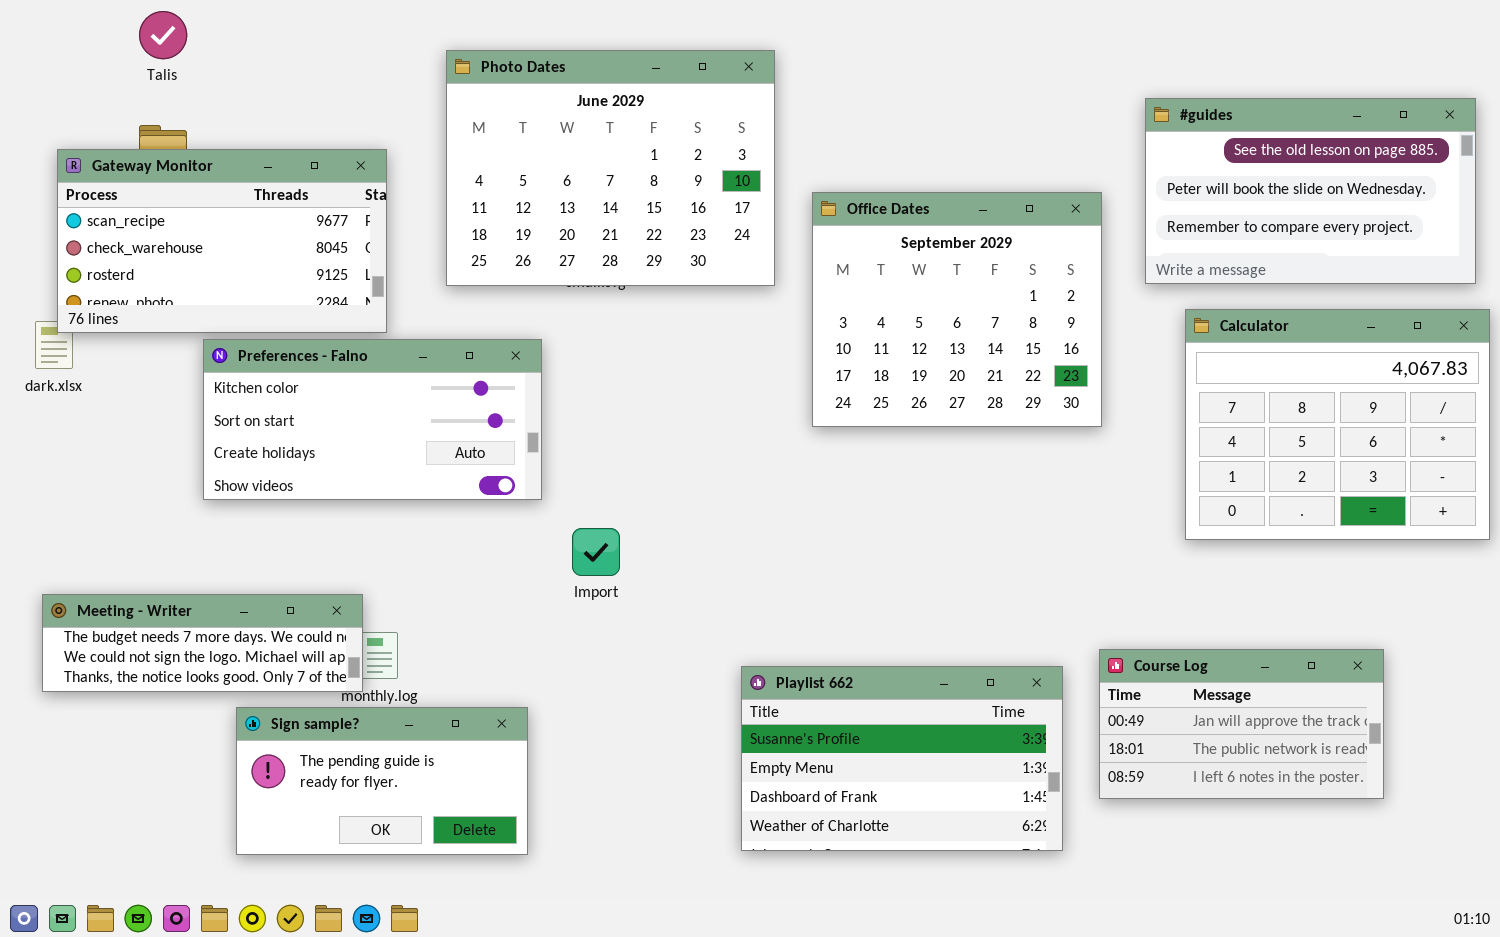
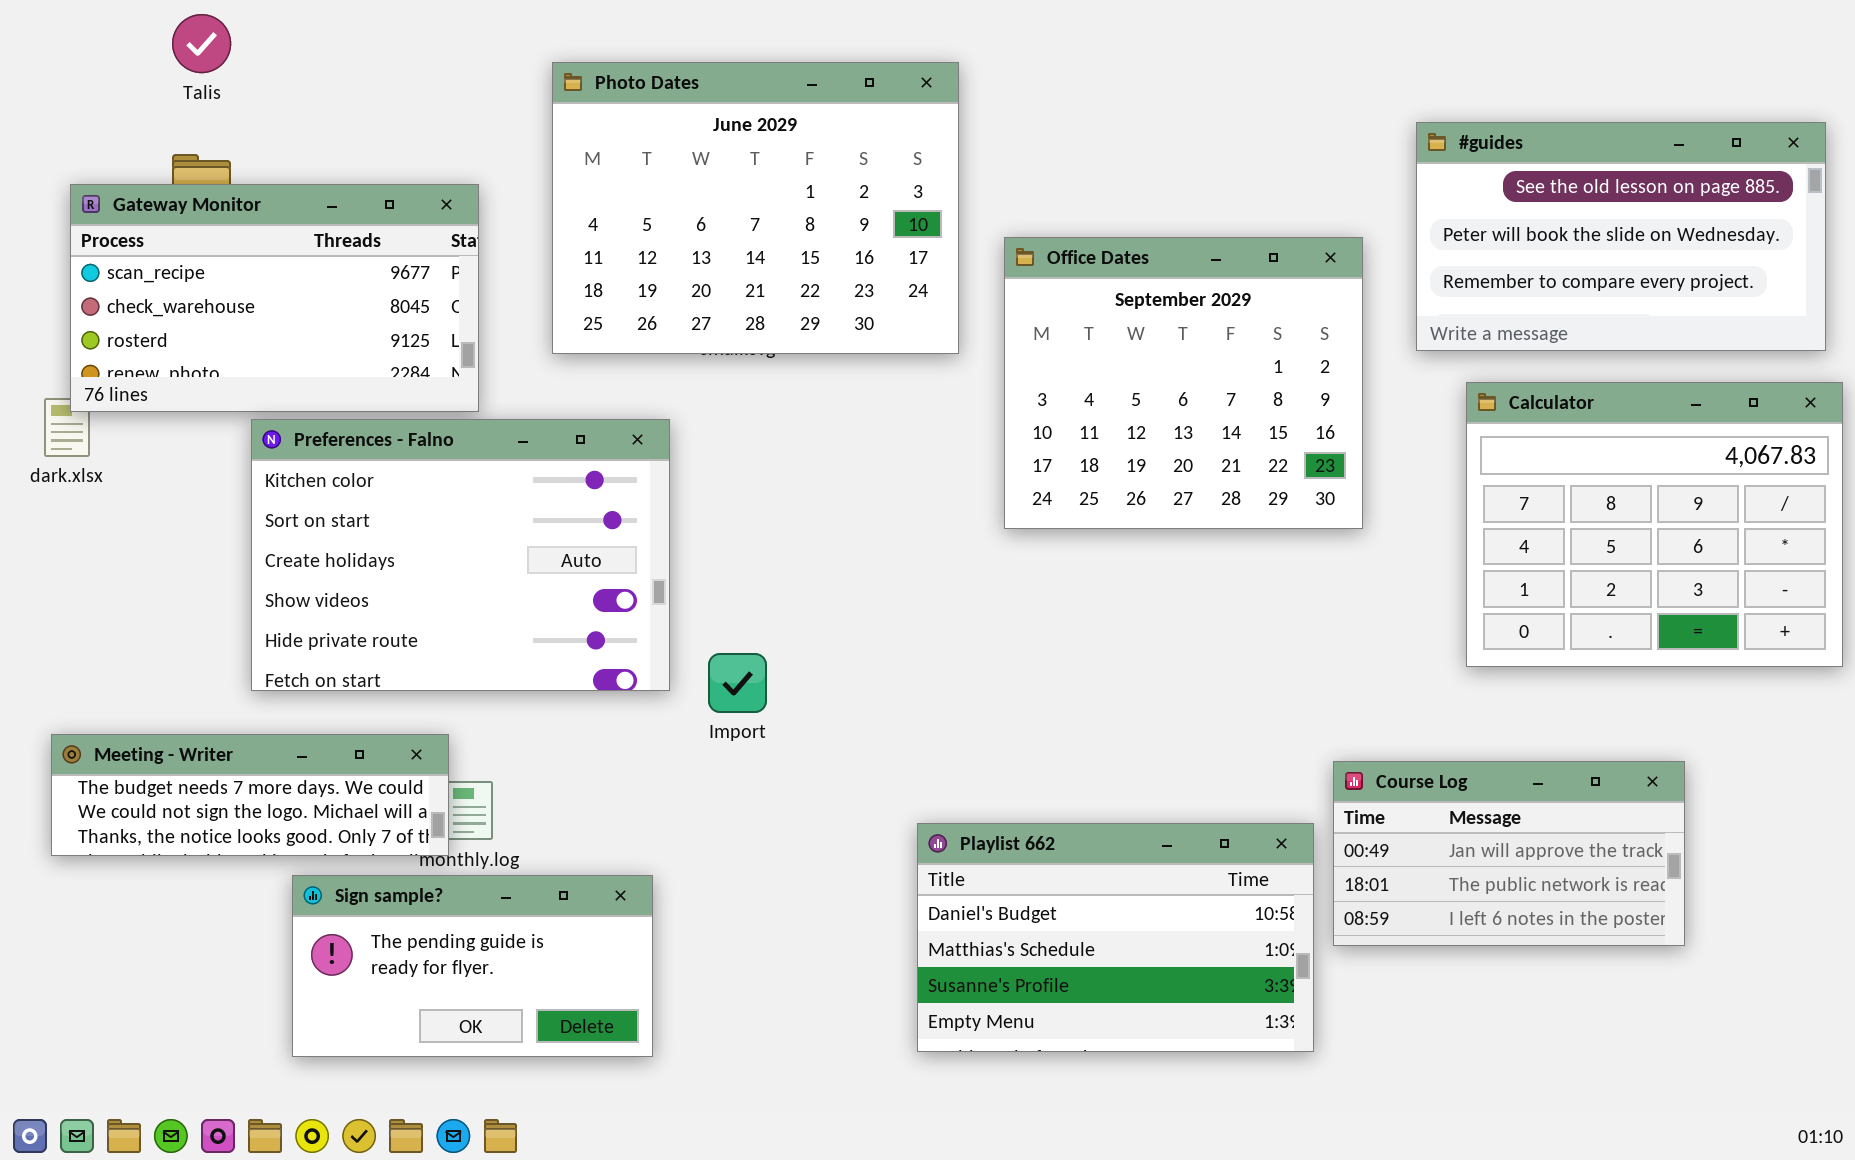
Preferences - Falno: [203,339,542,500] -> [251,419,670,691], resized
Course Log: [1099,649,1384,799] -> [1333,761,1685,946], moved
Playlist 662: [741,666,1063,851] -> [917,823,1314,1052], scrolled up 2 rows

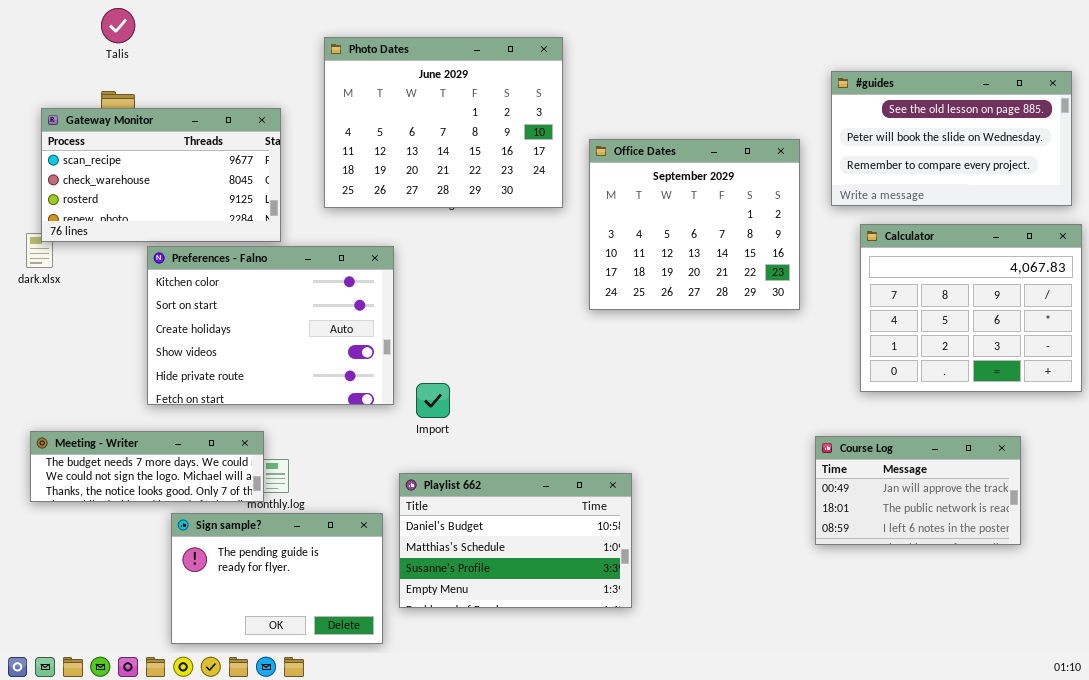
Course Log: [1333,761,1685,946] -> [815,436,1021,545], moved
Playlist 662: [917,823,1314,1052] -> [399,473,632,608], moved
Sign sample?: [292,875,653,1057] -> [171,513,383,644], resized

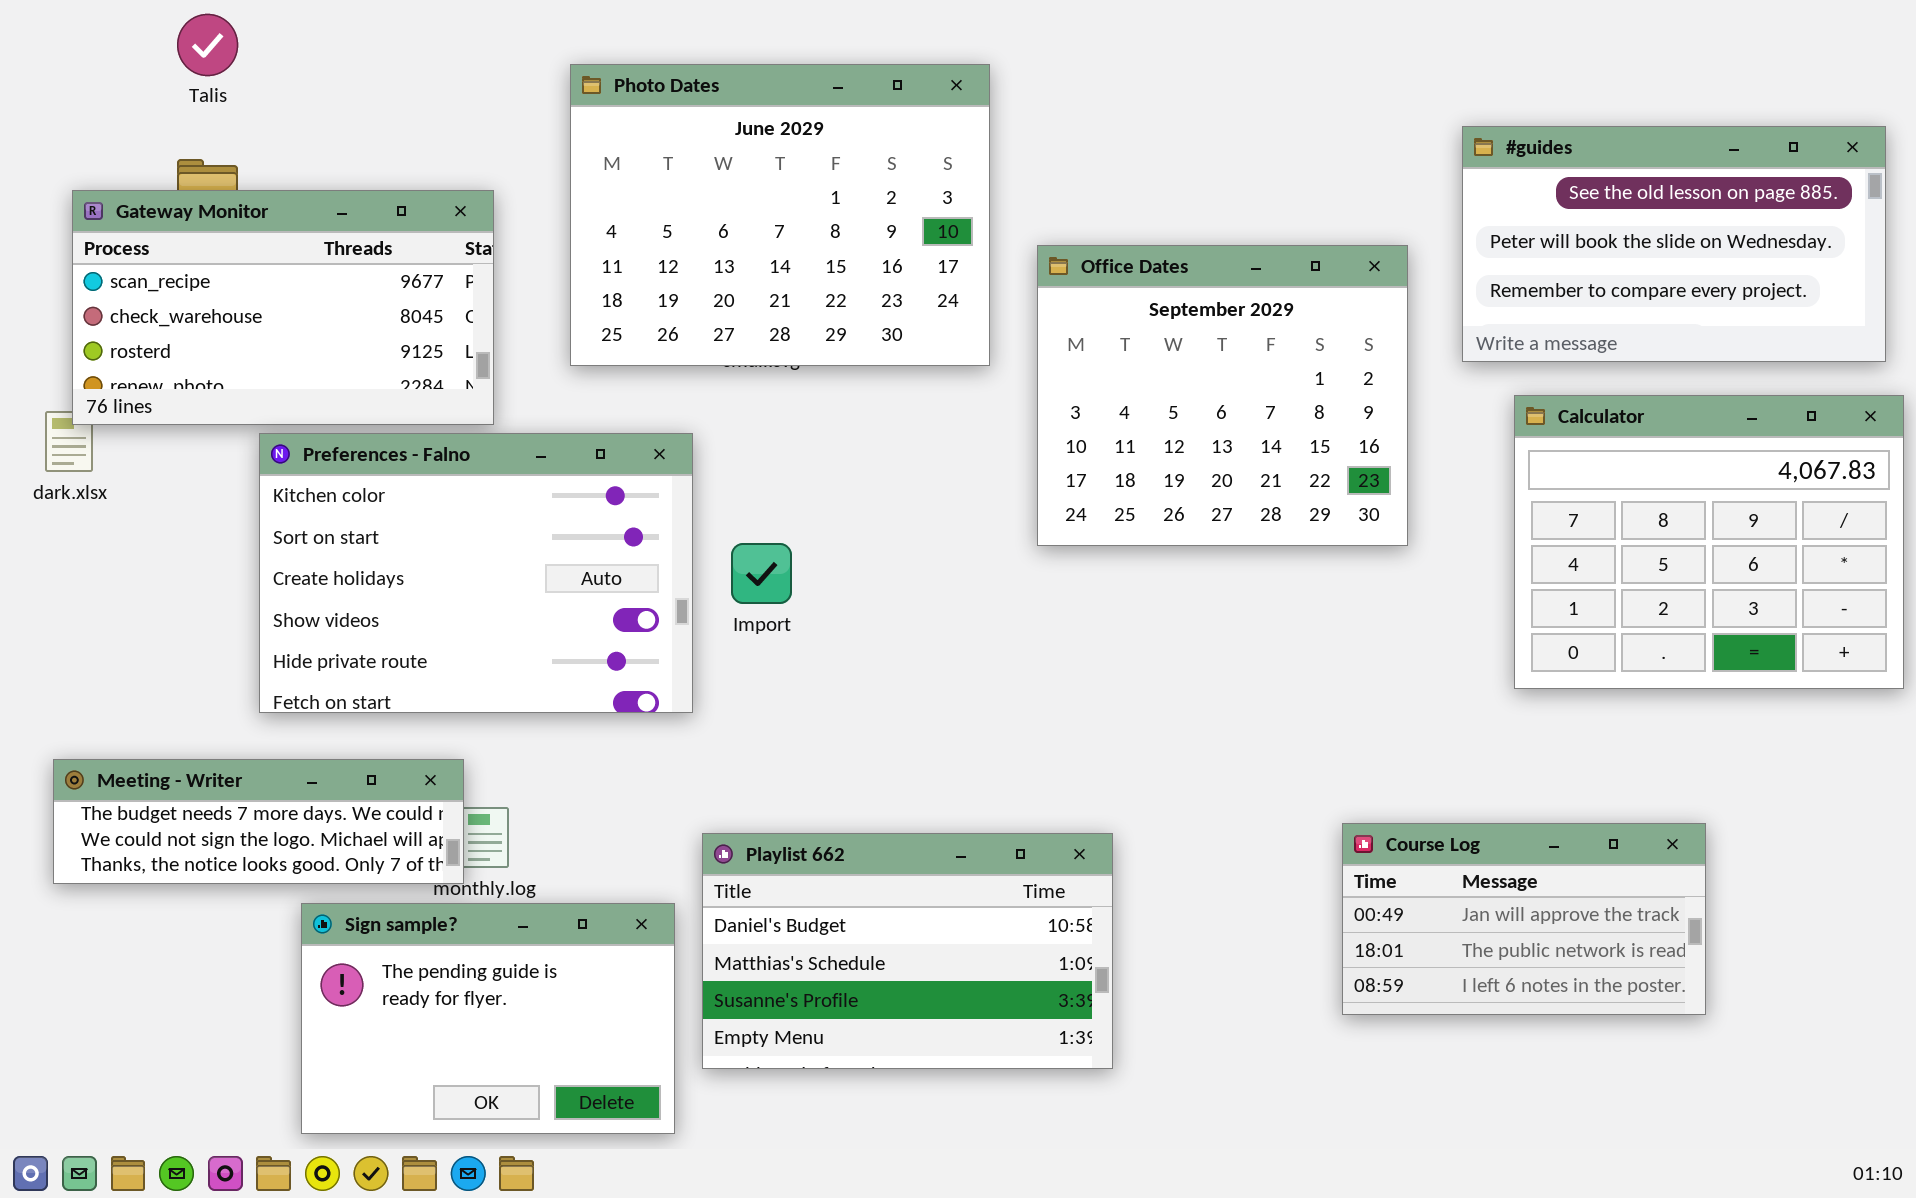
Import: [416,383,450,418] -> [731,543,792,604], moved
Course Log: [815,436,1021,545] -> [1342,823,1706,1015], moved

